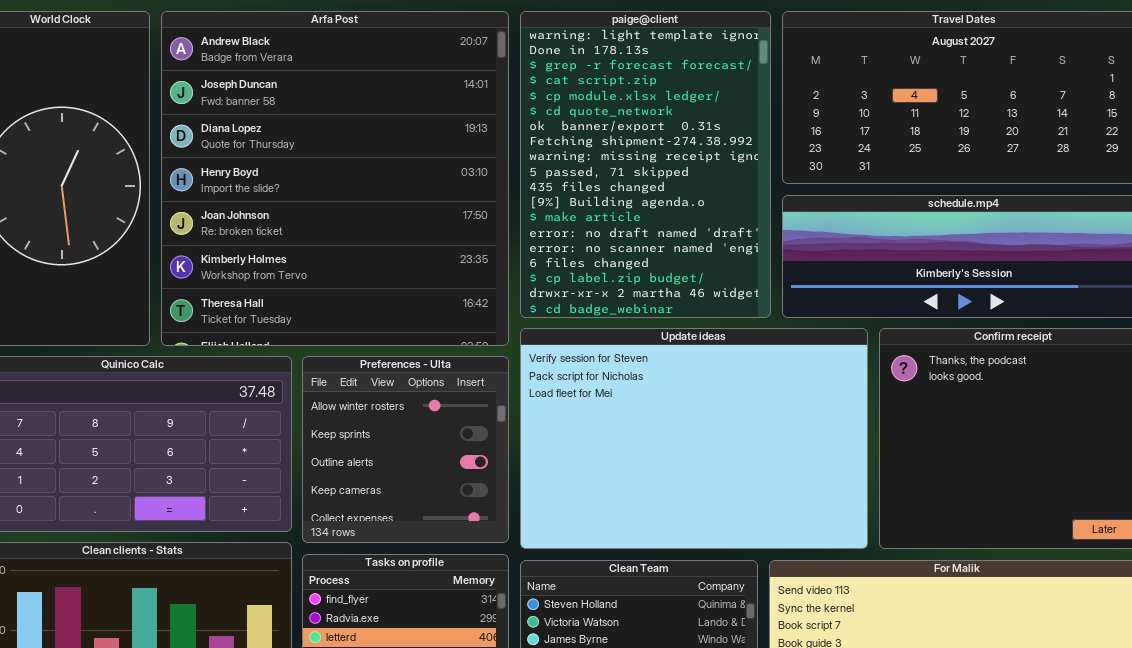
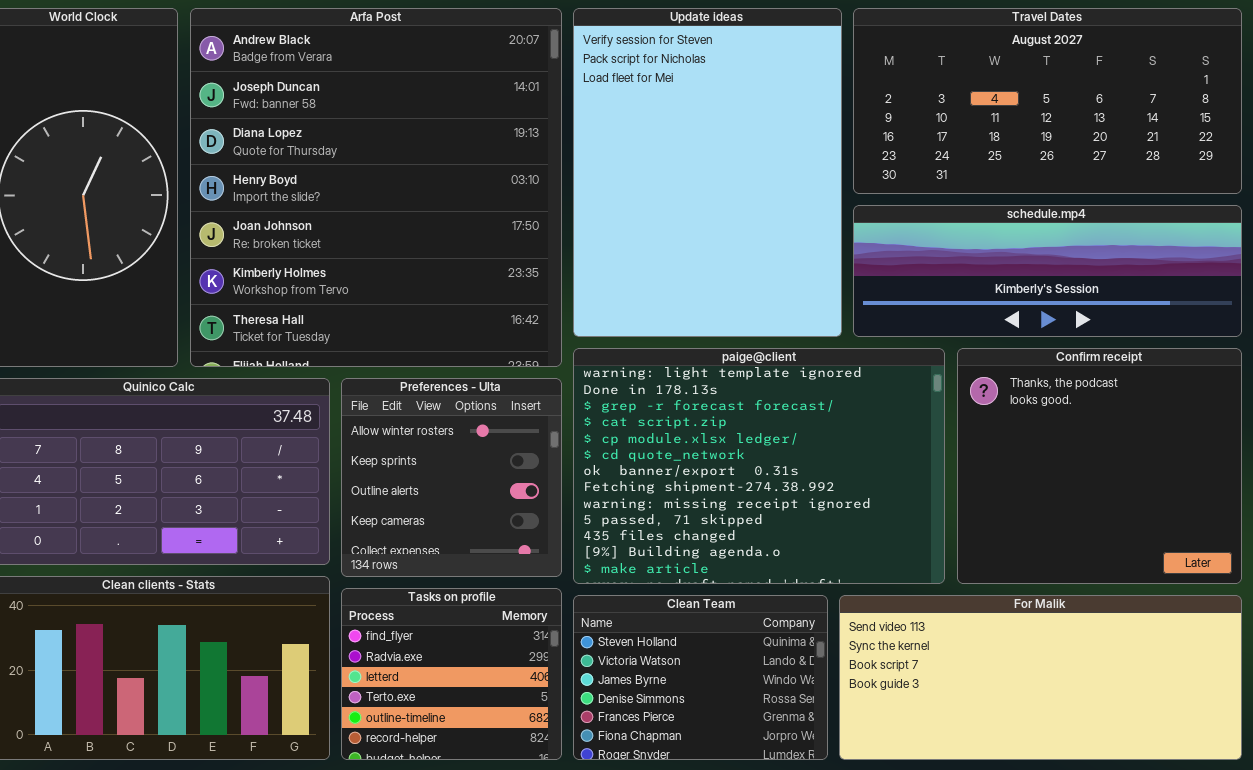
paige@client: [520,11,771,318] -> [573,348,945,584], moved, resized
Update ideas: [520,328,868,549] -> [573,8,842,337], moved, resized

